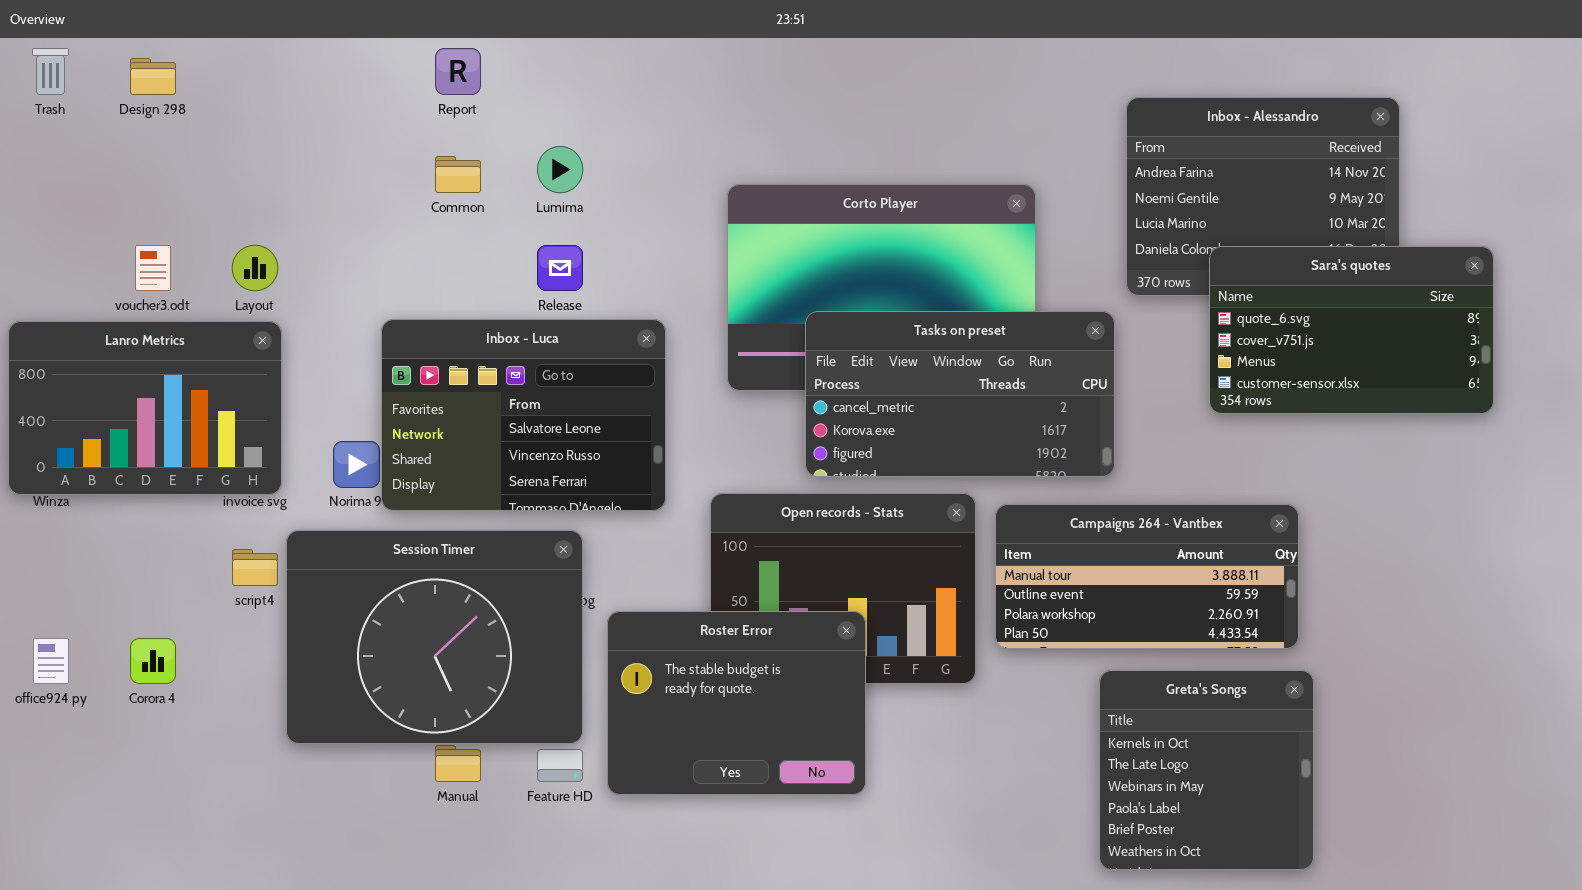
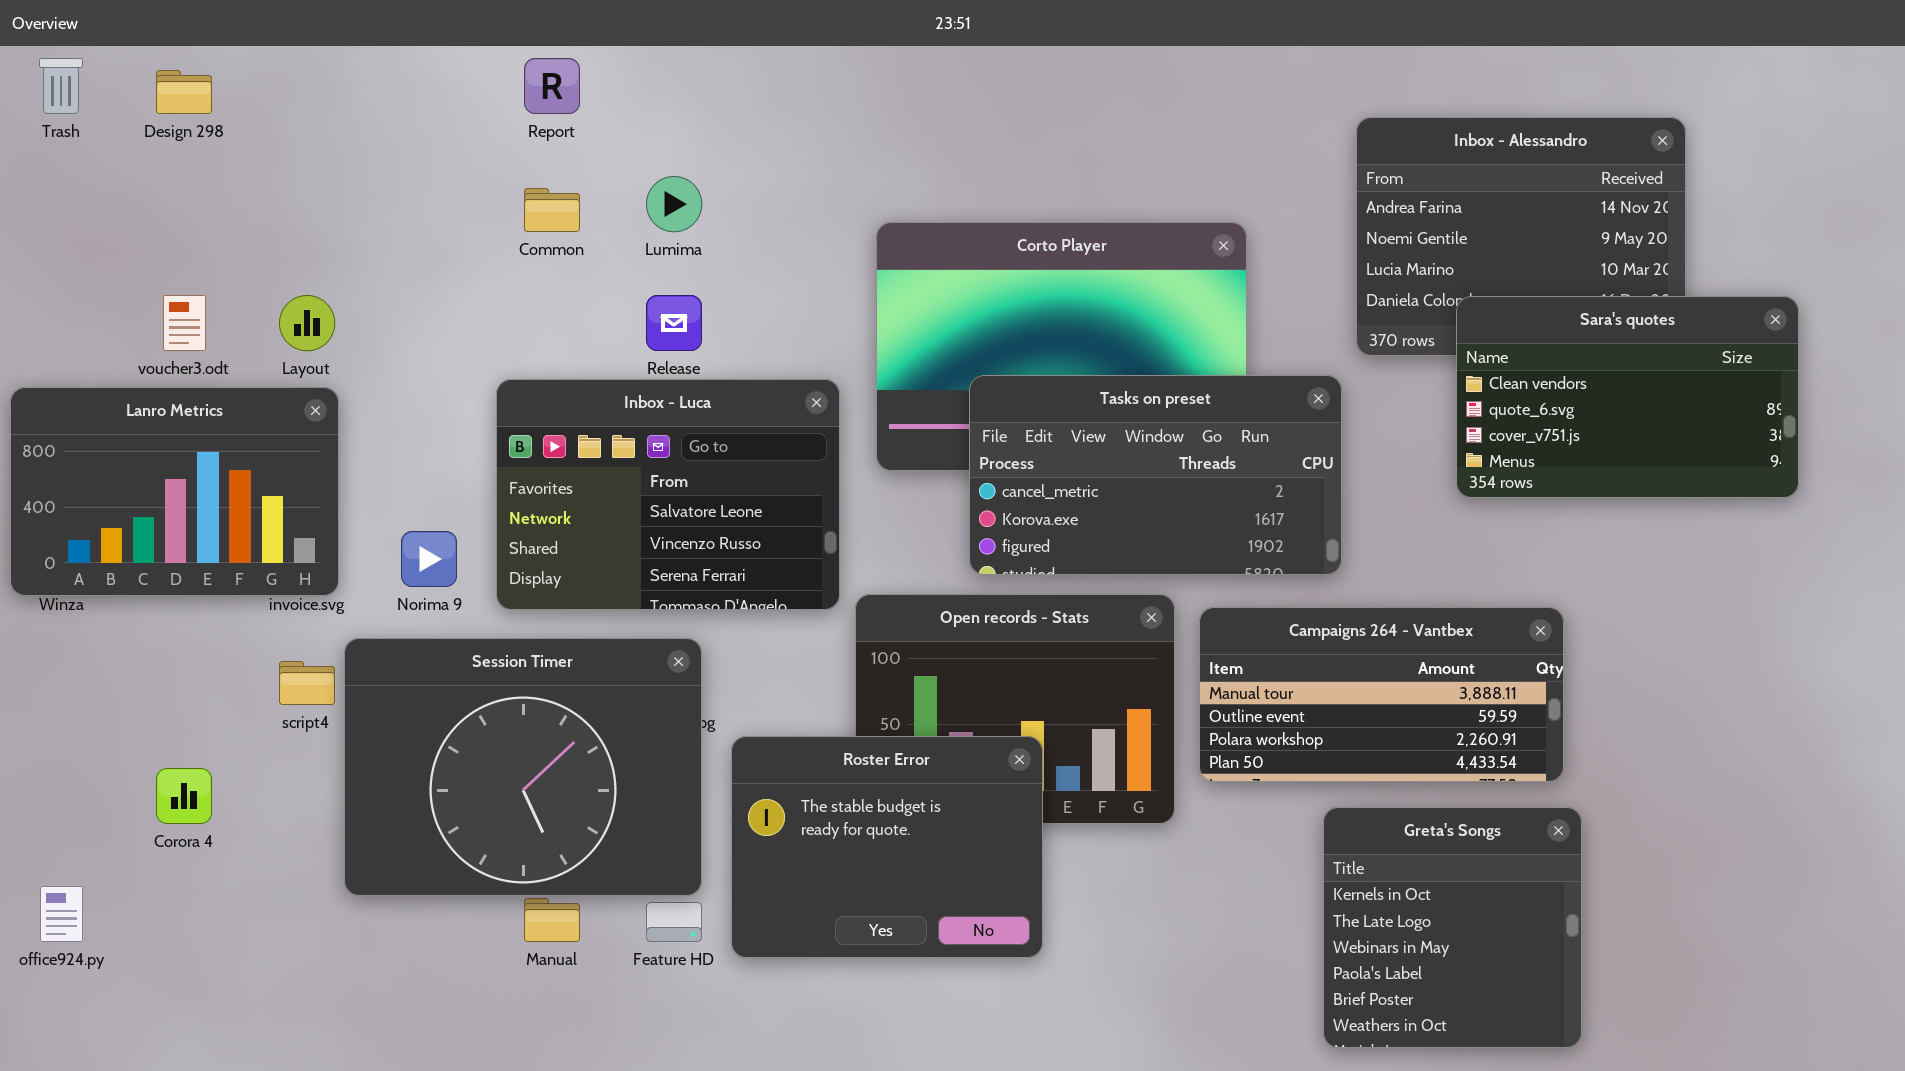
Sara's quotes: [1209,246,1494,414] -> [1456,296,1799,498], scrolled up 1 row
Inbox - Luca: [381,319,666,511] -> [496,379,840,610], moved
office924.py: [33,638,69,684] -> [40,886,83,942], moved

